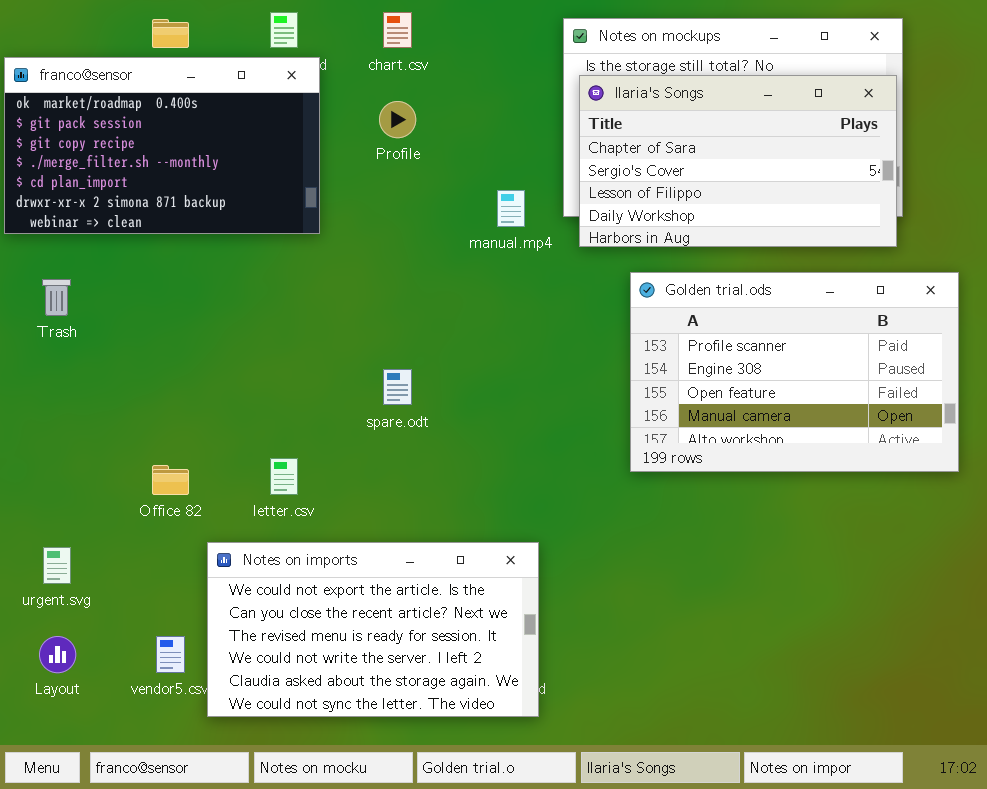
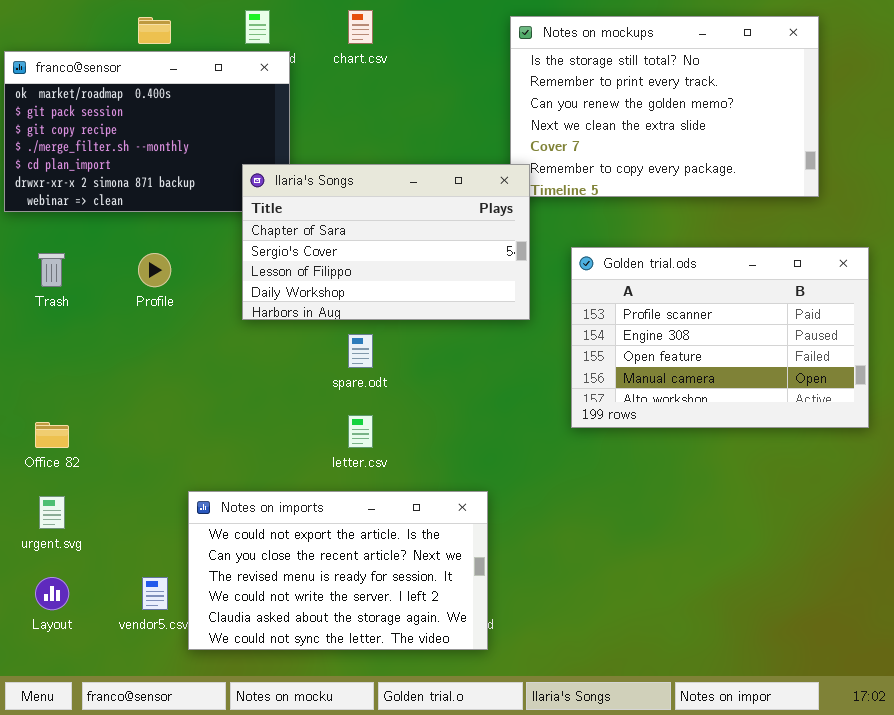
Ilaria's Songs: [579,75,897,247] -> [242,164,530,320], moved
Profile: [379,101,416,138] -> [138,253,171,287], moved
letter.csv: [270,458,298,495] -> [348,415,373,448], moved
Office 82: [152,465,189,495] -> [35,422,69,448], moved

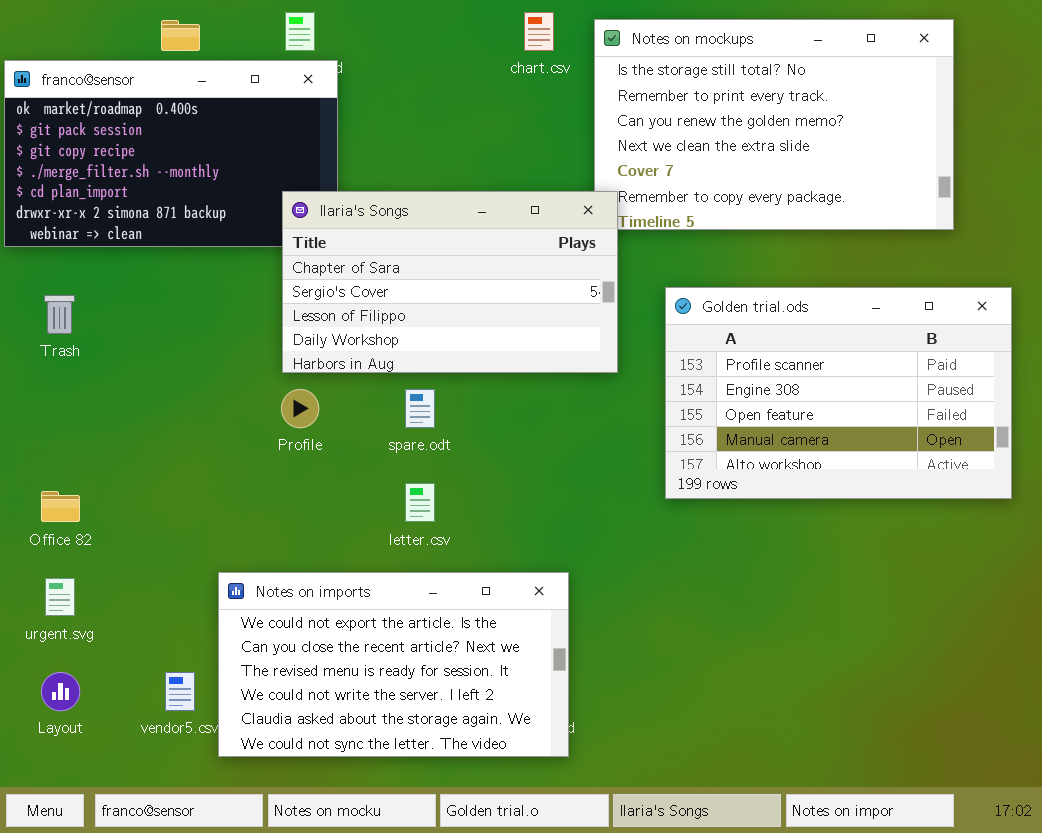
chart.csv: [348,10,373,44] -> [524,12,554,51], moved
Profile: [138,253,171,287] -> [281,389,319,428], moved

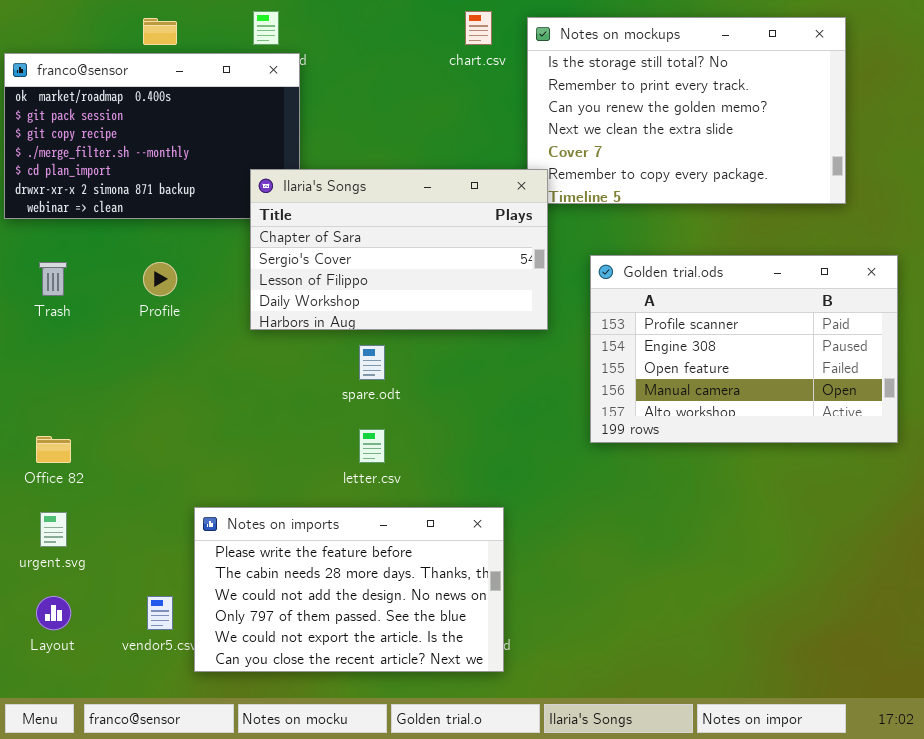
Profile: [281,389,319,428] -> [143,262,177,296], moved
Notes on imports: [218,572,569,757] -> [194,507,504,672], scrolled up 4 rows

